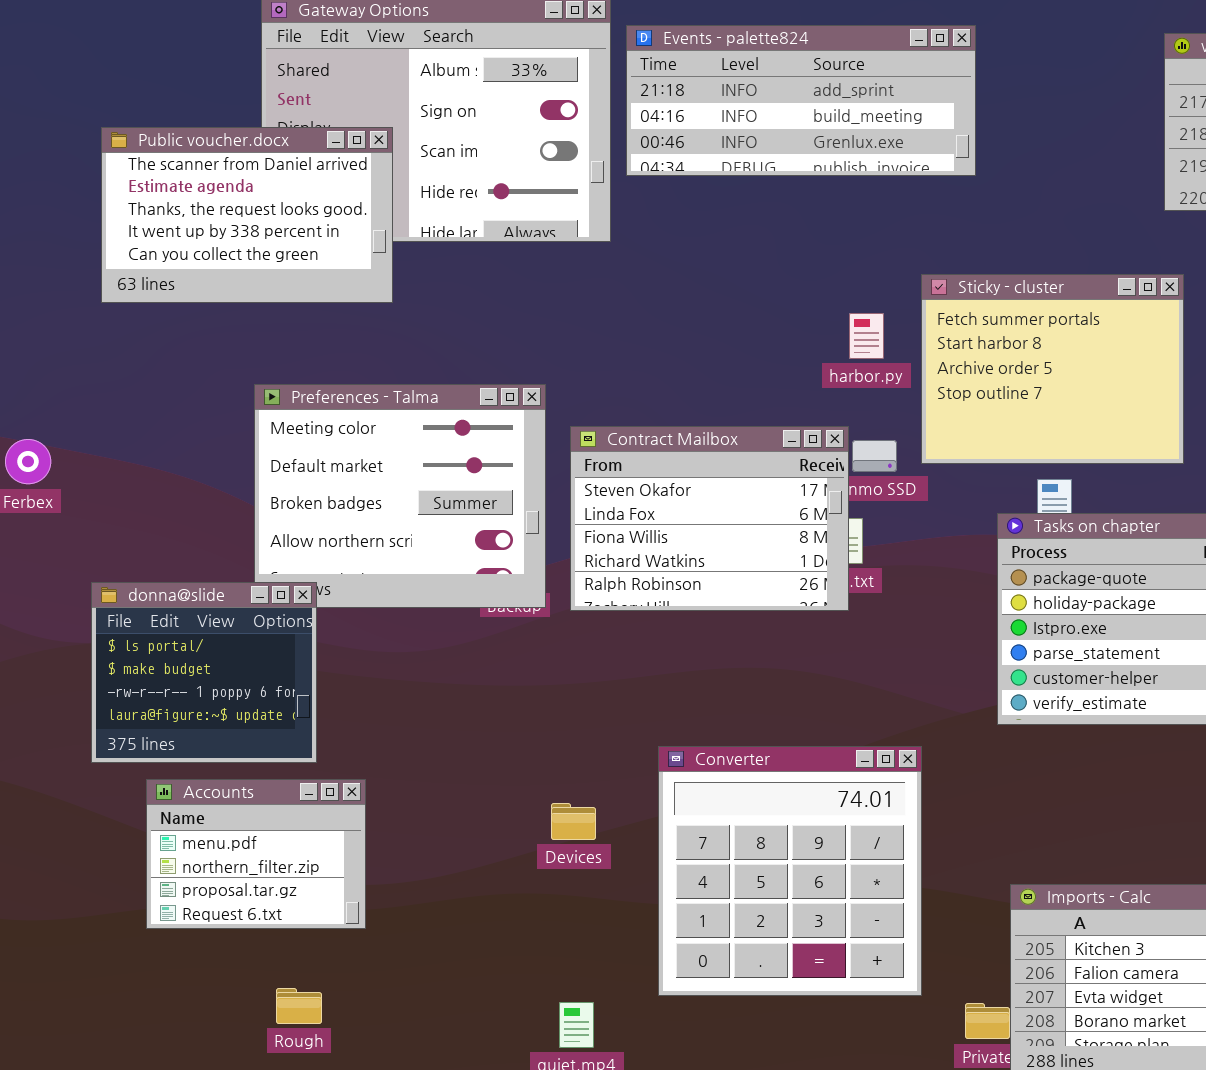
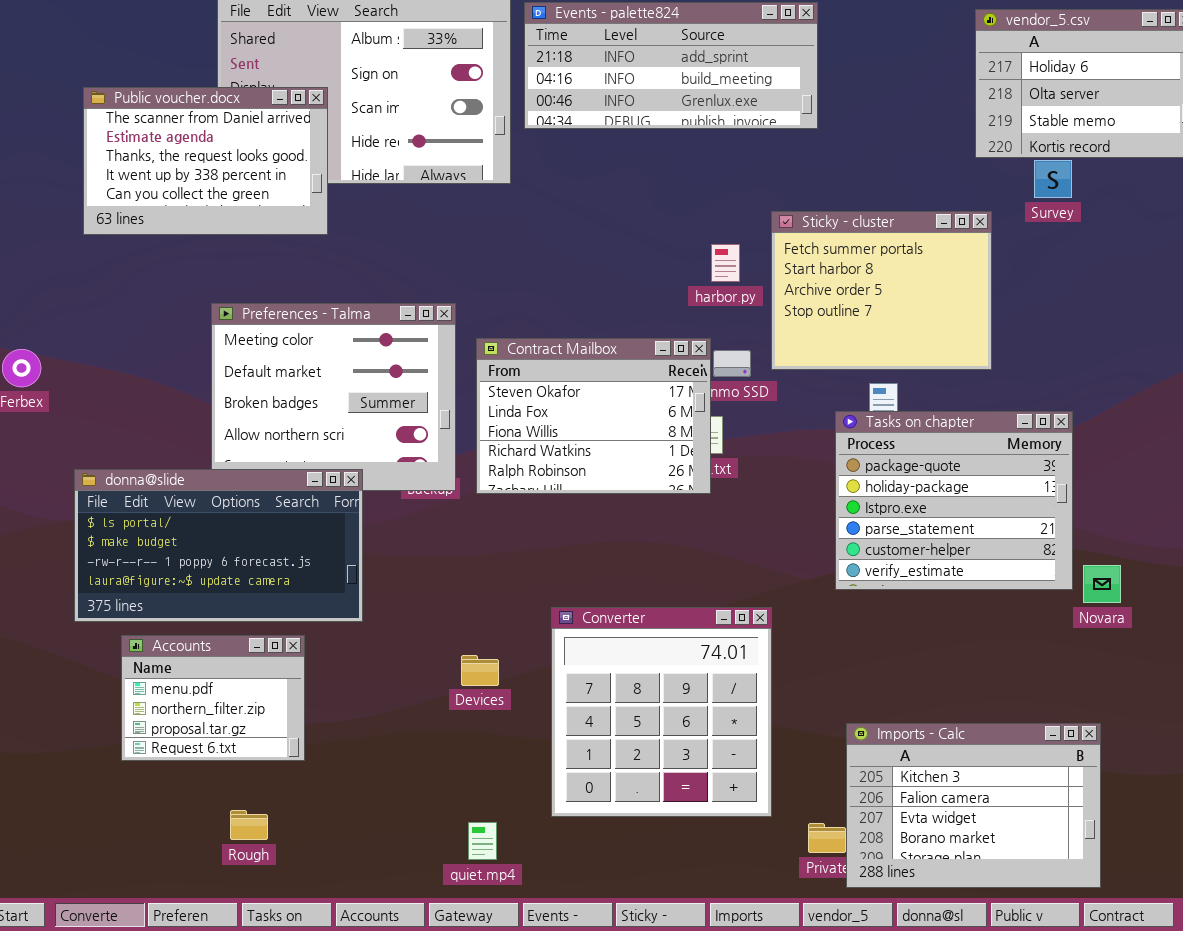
donna@slide: [91,582,317,763] -> [74,469,363,622], resized

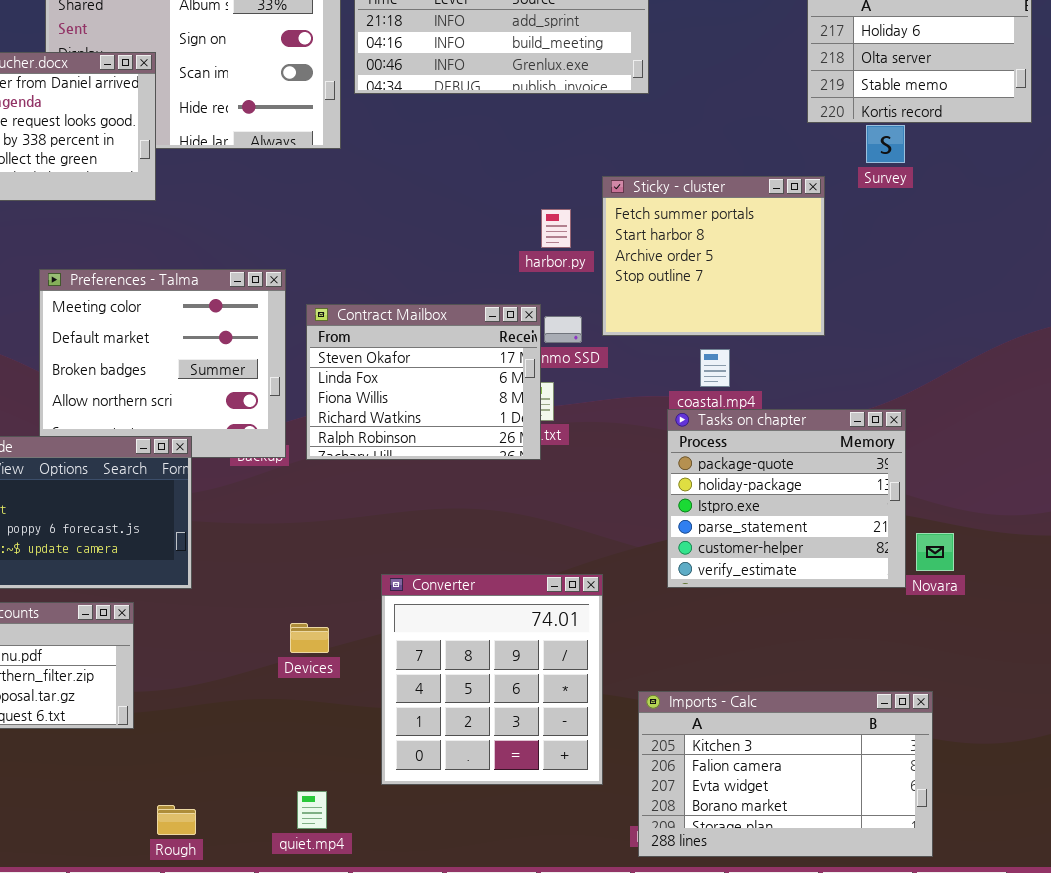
Tasks on chapter: [835,411,1073,590] -> [667,409,906,588], moved
Imports - Calc: [846,723,1101,888] -> [638,691,933,857], resized
Rough: [230,810,268,840] -> [157,805,196,835], moved

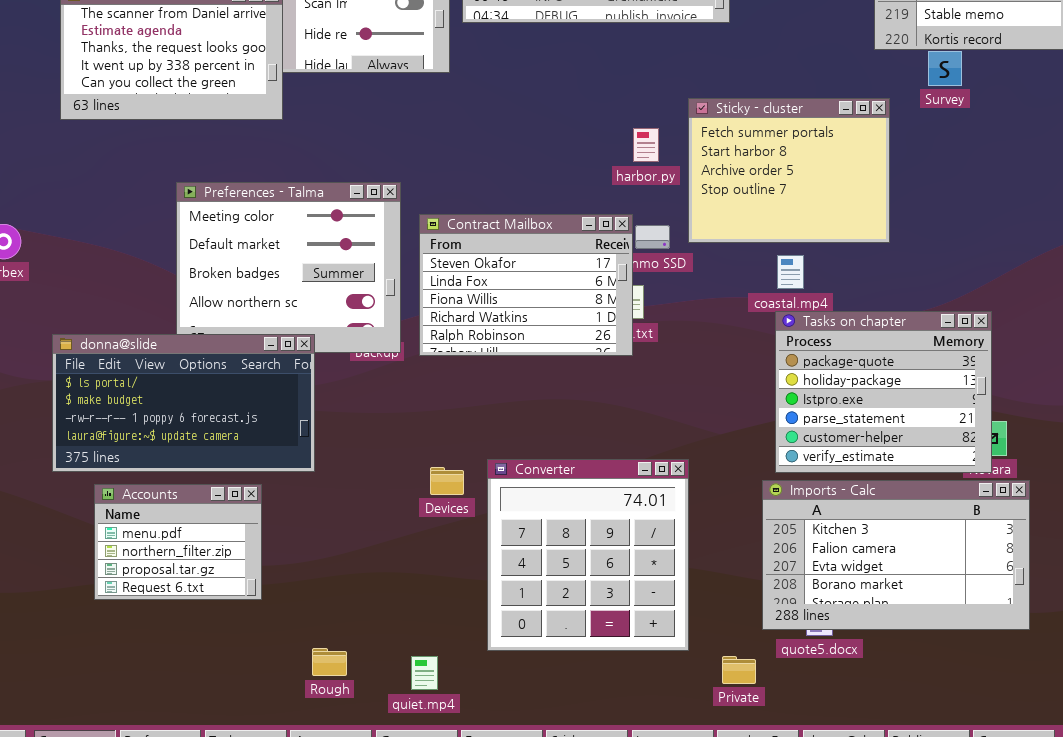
Tasks on chapter: [667,409,906,588] -> [775,311,992,473], moved
Devices: [290,623,329,653] -> [430,467,464,495], moved
Imports - Calc: [638,691,933,857] -> [762,480,1030,630], moved
Rough: [157,805,196,835] -> [312,648,347,676], moved

